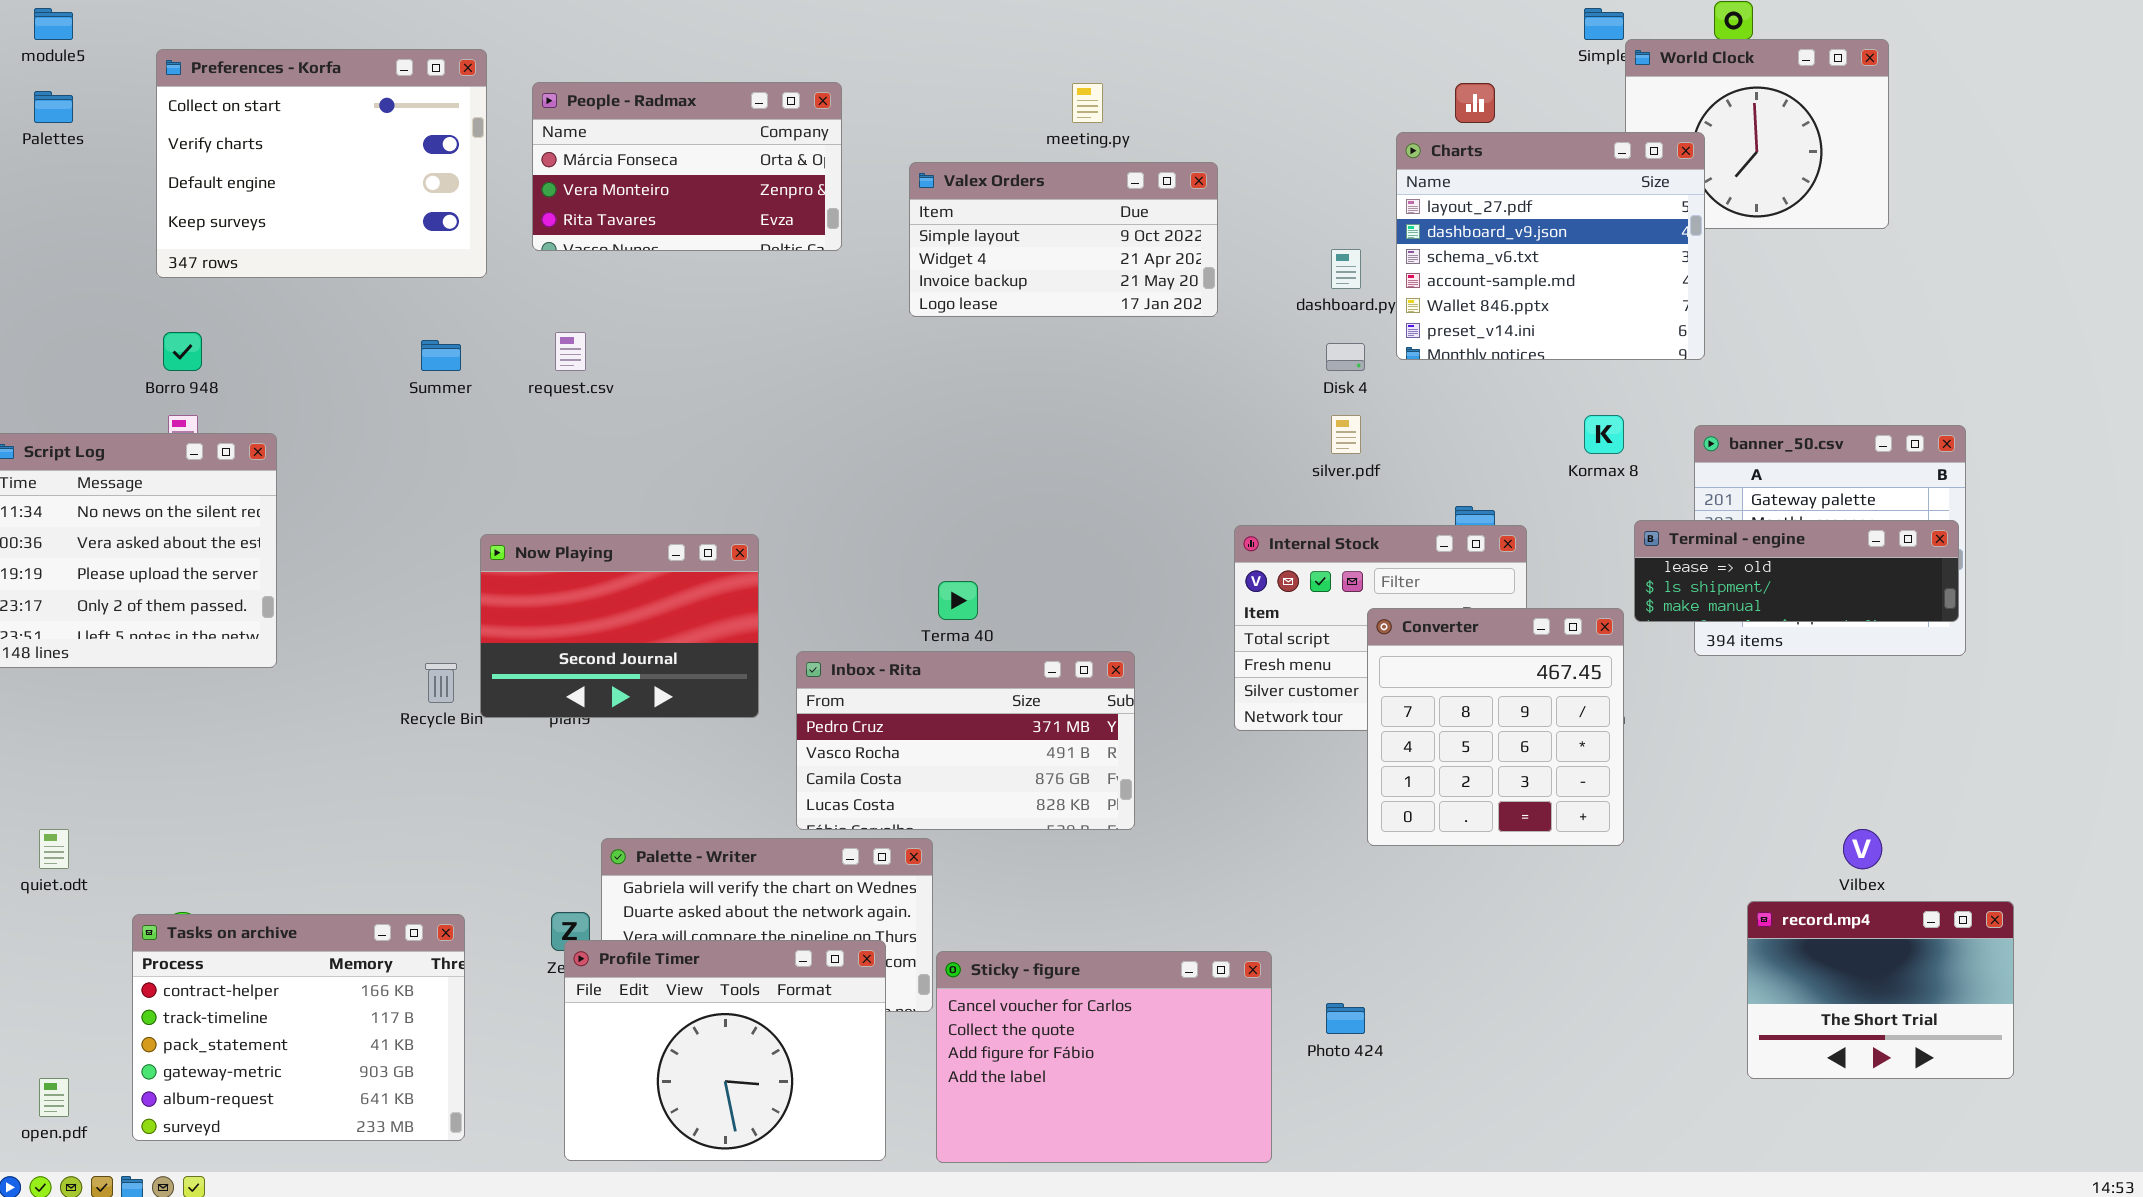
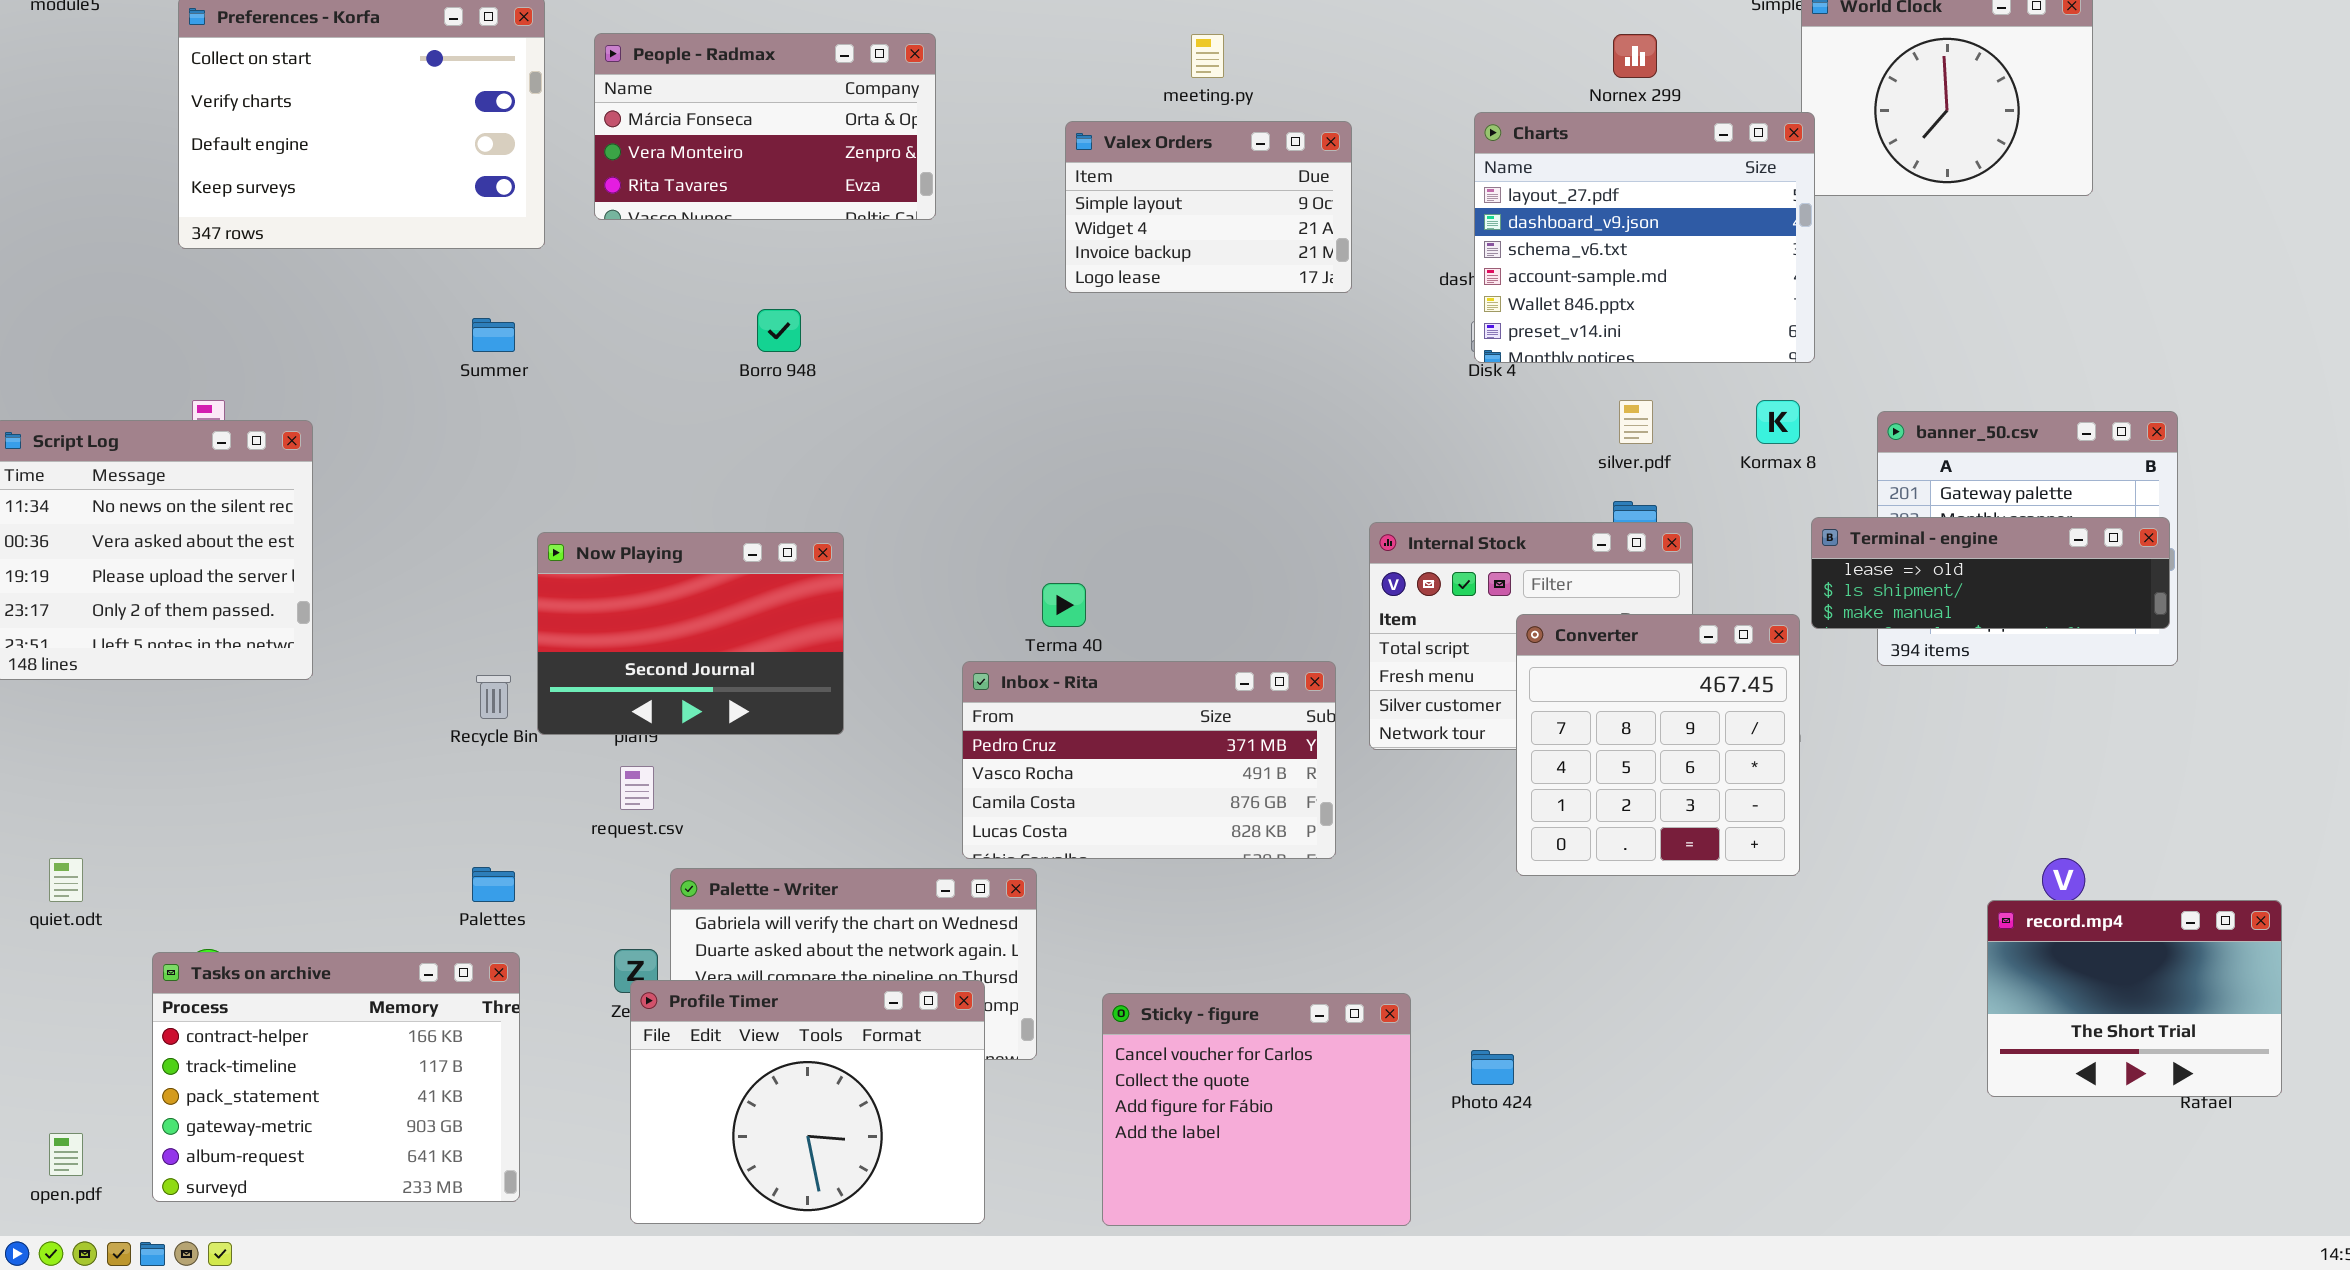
Palettes: [34,91,73,123] -> [472,867,515,902], moved
Charts: [1396,132,1705,360] -> [1474,112,1815,363], moved
Valex Orders: [909,162,1218,317] -> [1065,121,1352,293], resized
Borro 948: [163,332,202,371] -> [757,309,801,352], moved
request.csv: [555,332,586,371] -> [620,766,654,810], moved
silver.pdf: [1331,415,1361,454] -> [1619,400,1653,444], moved
Inbox - Rita: [796,651,1135,830] -> [962,661,1336,859], moved
record.mp4: [1747,901,2014,1079] -> [1987,900,2282,1097], moved
Sticky - figure: [936,951,1272,1163] -> [1102,993,1411,1226], resized

